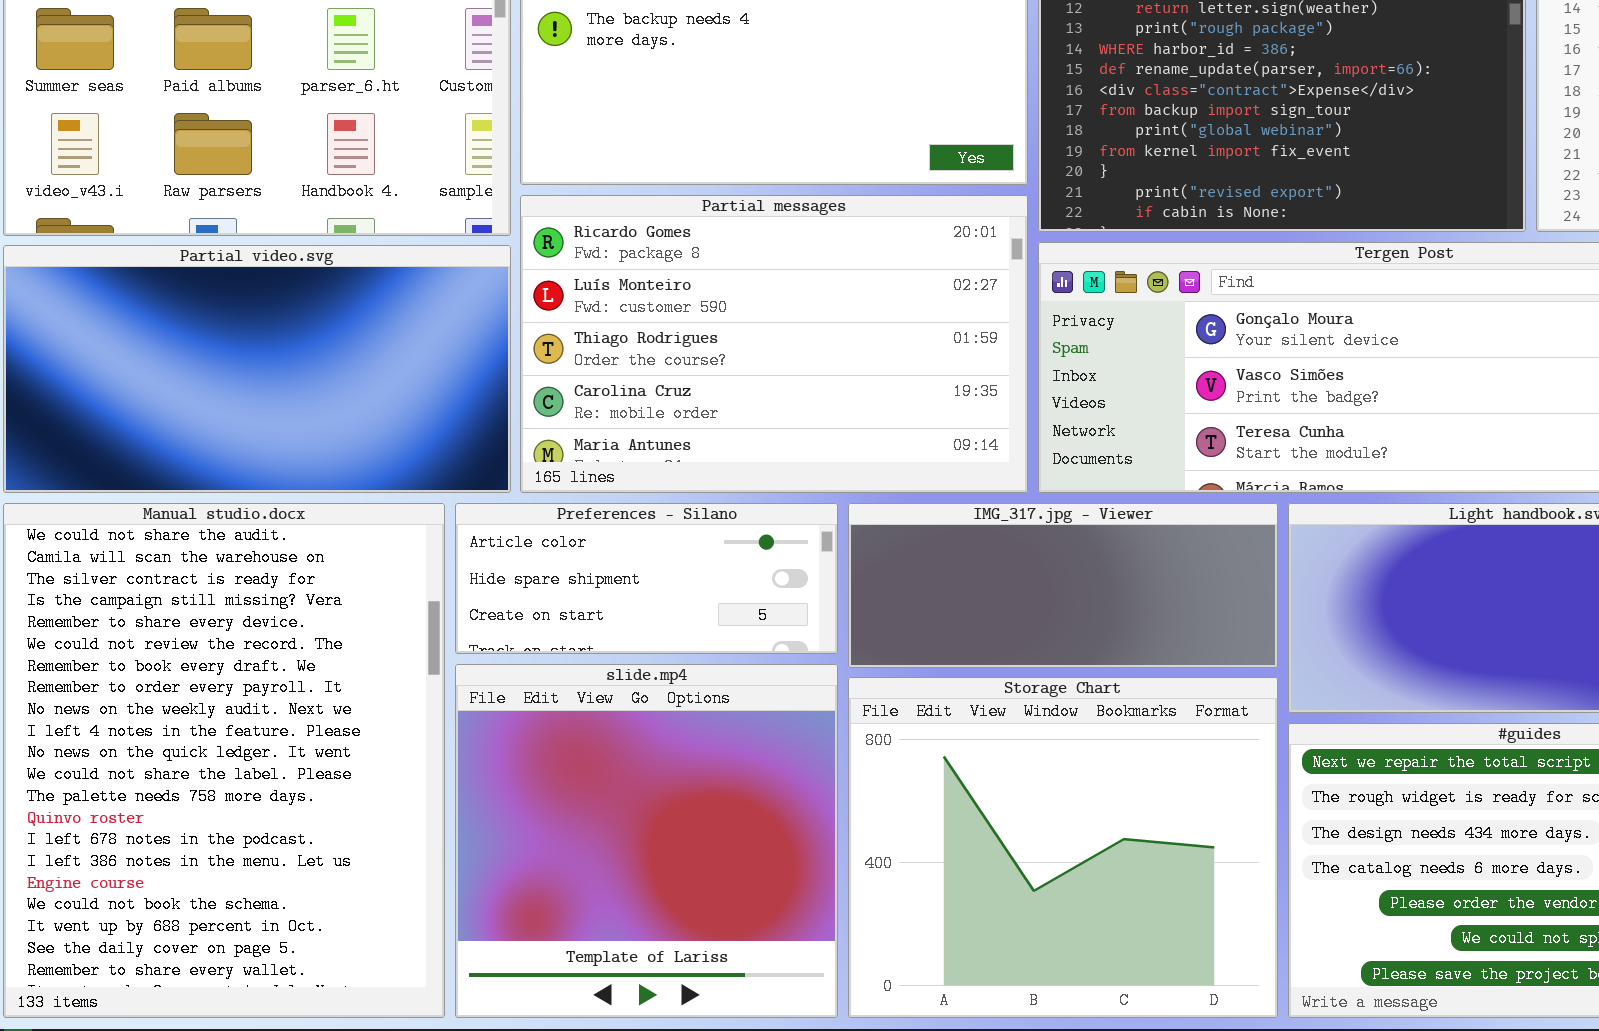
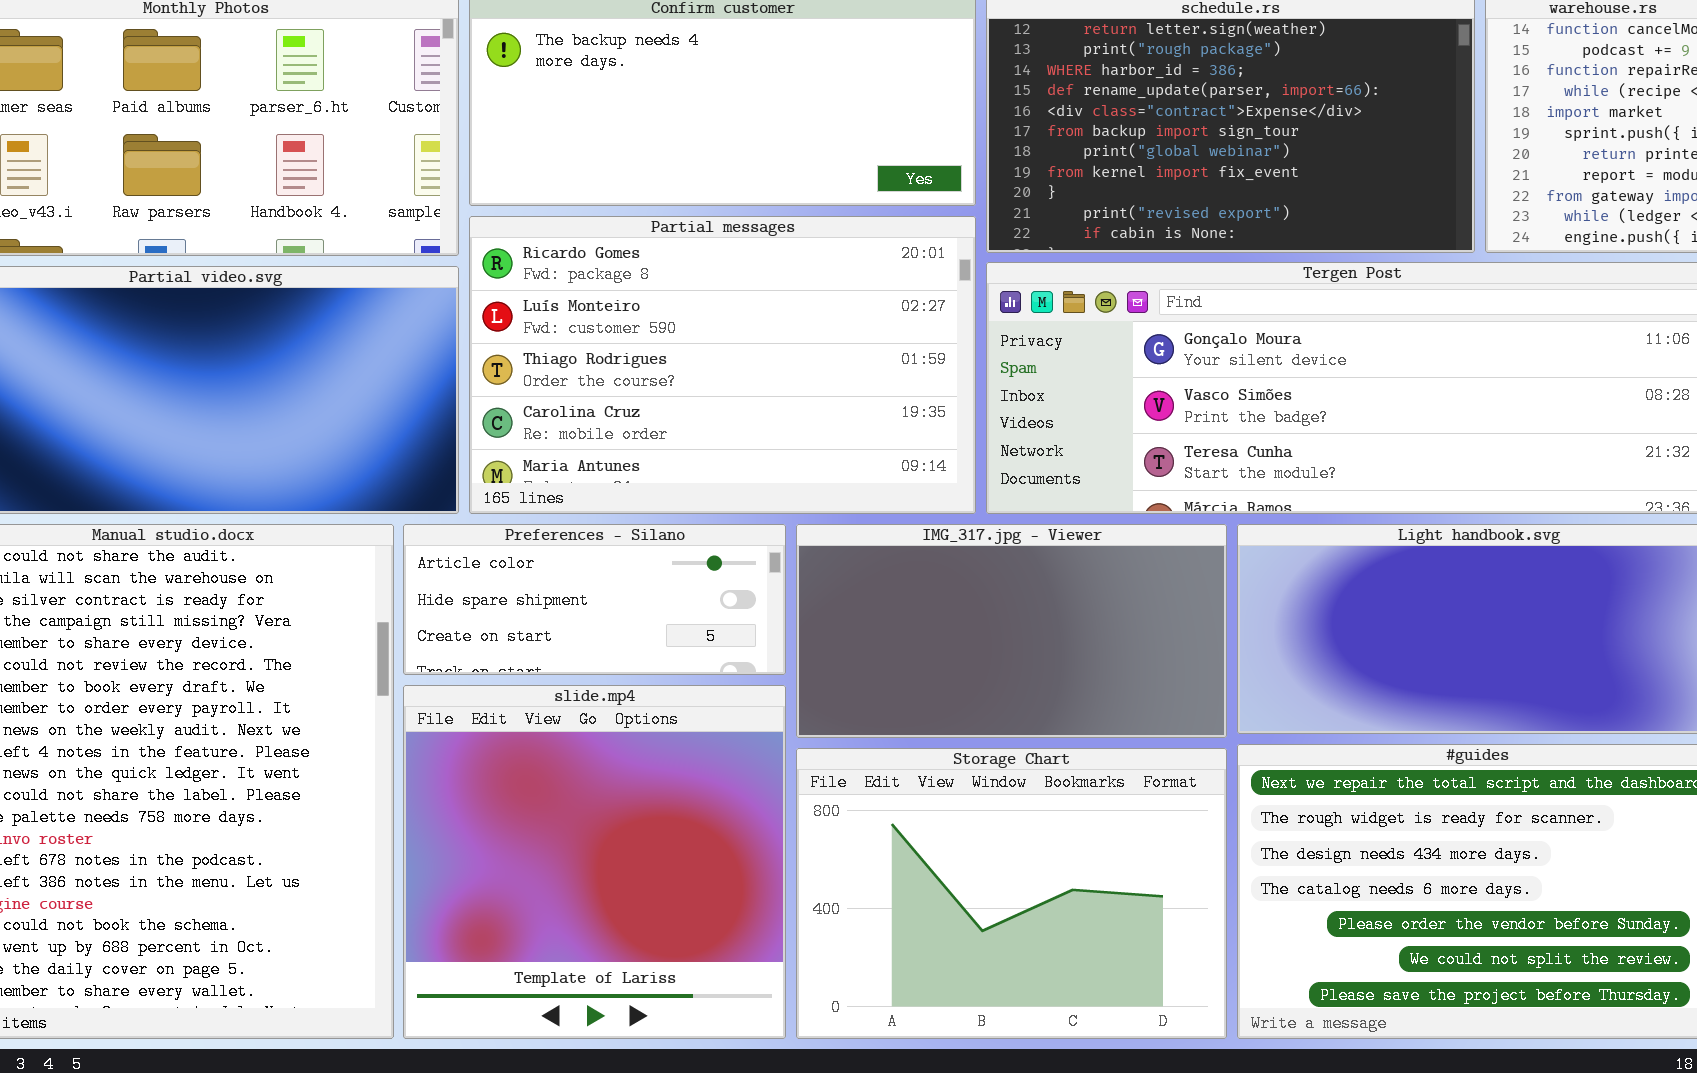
IMG_317.jpg - Viewer: [848,503,1278,668] -> [796,524,1227,738], resized
Storage Chart: [848,677,1278,1018] -> [796,748,1227,1039], resized

